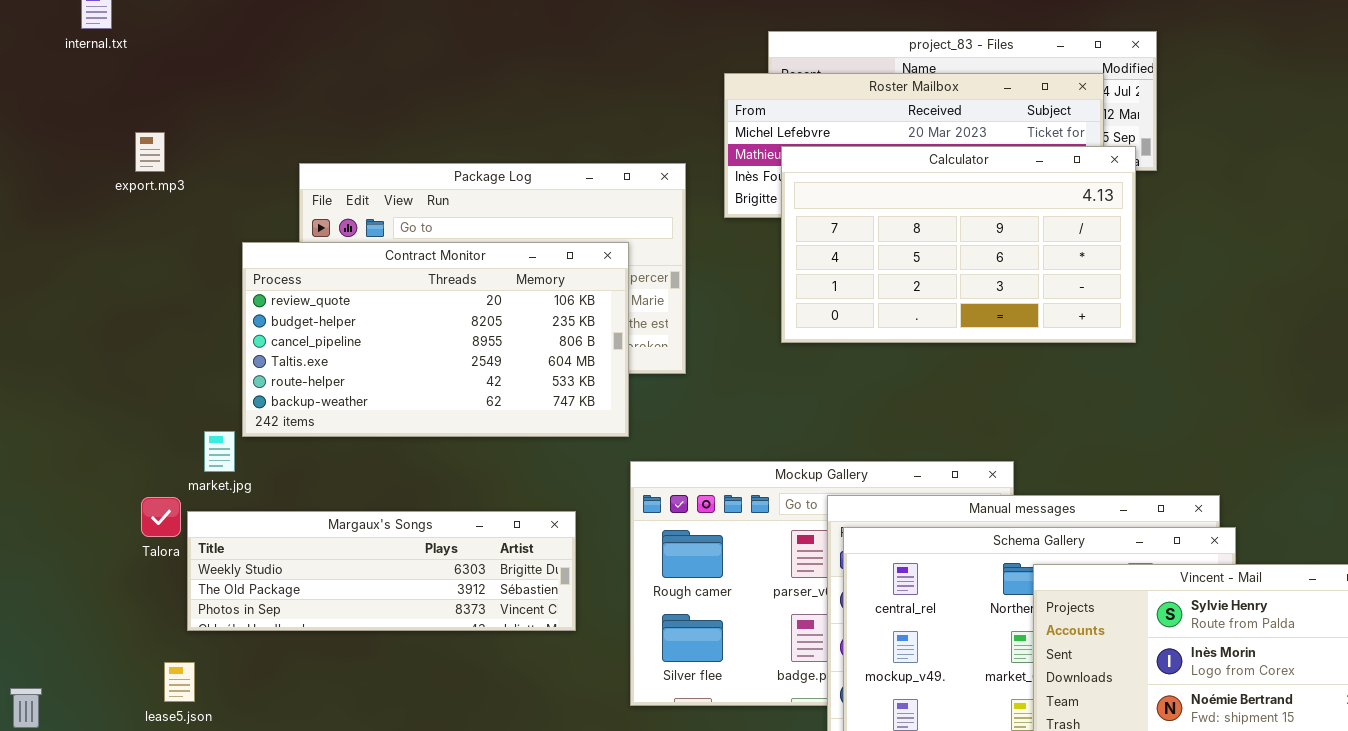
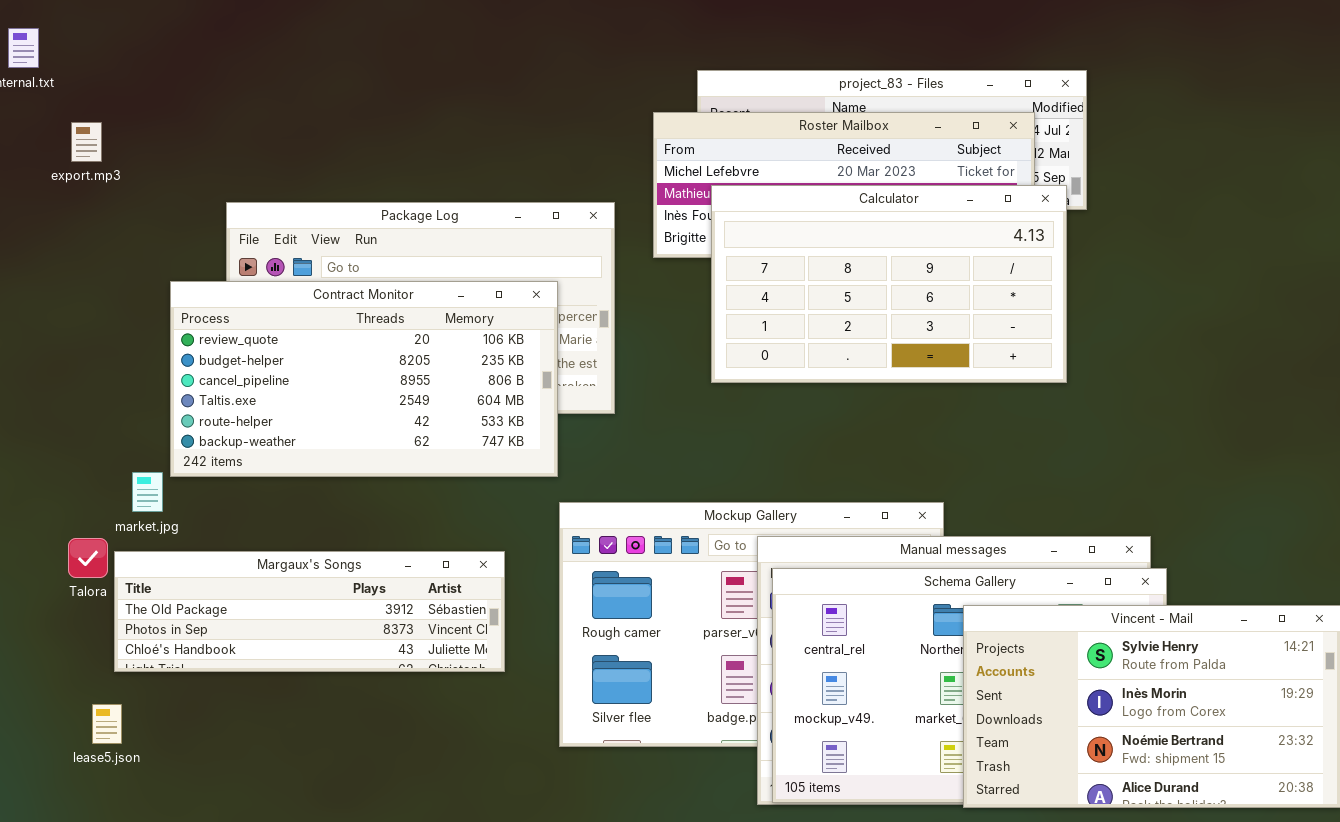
export.mp3: [135,132,165,172] -> [71,122,102,162], moved
Margaux's Songs: [187,511,576,631] -> [114,551,505,672], scrolled down 1 row

